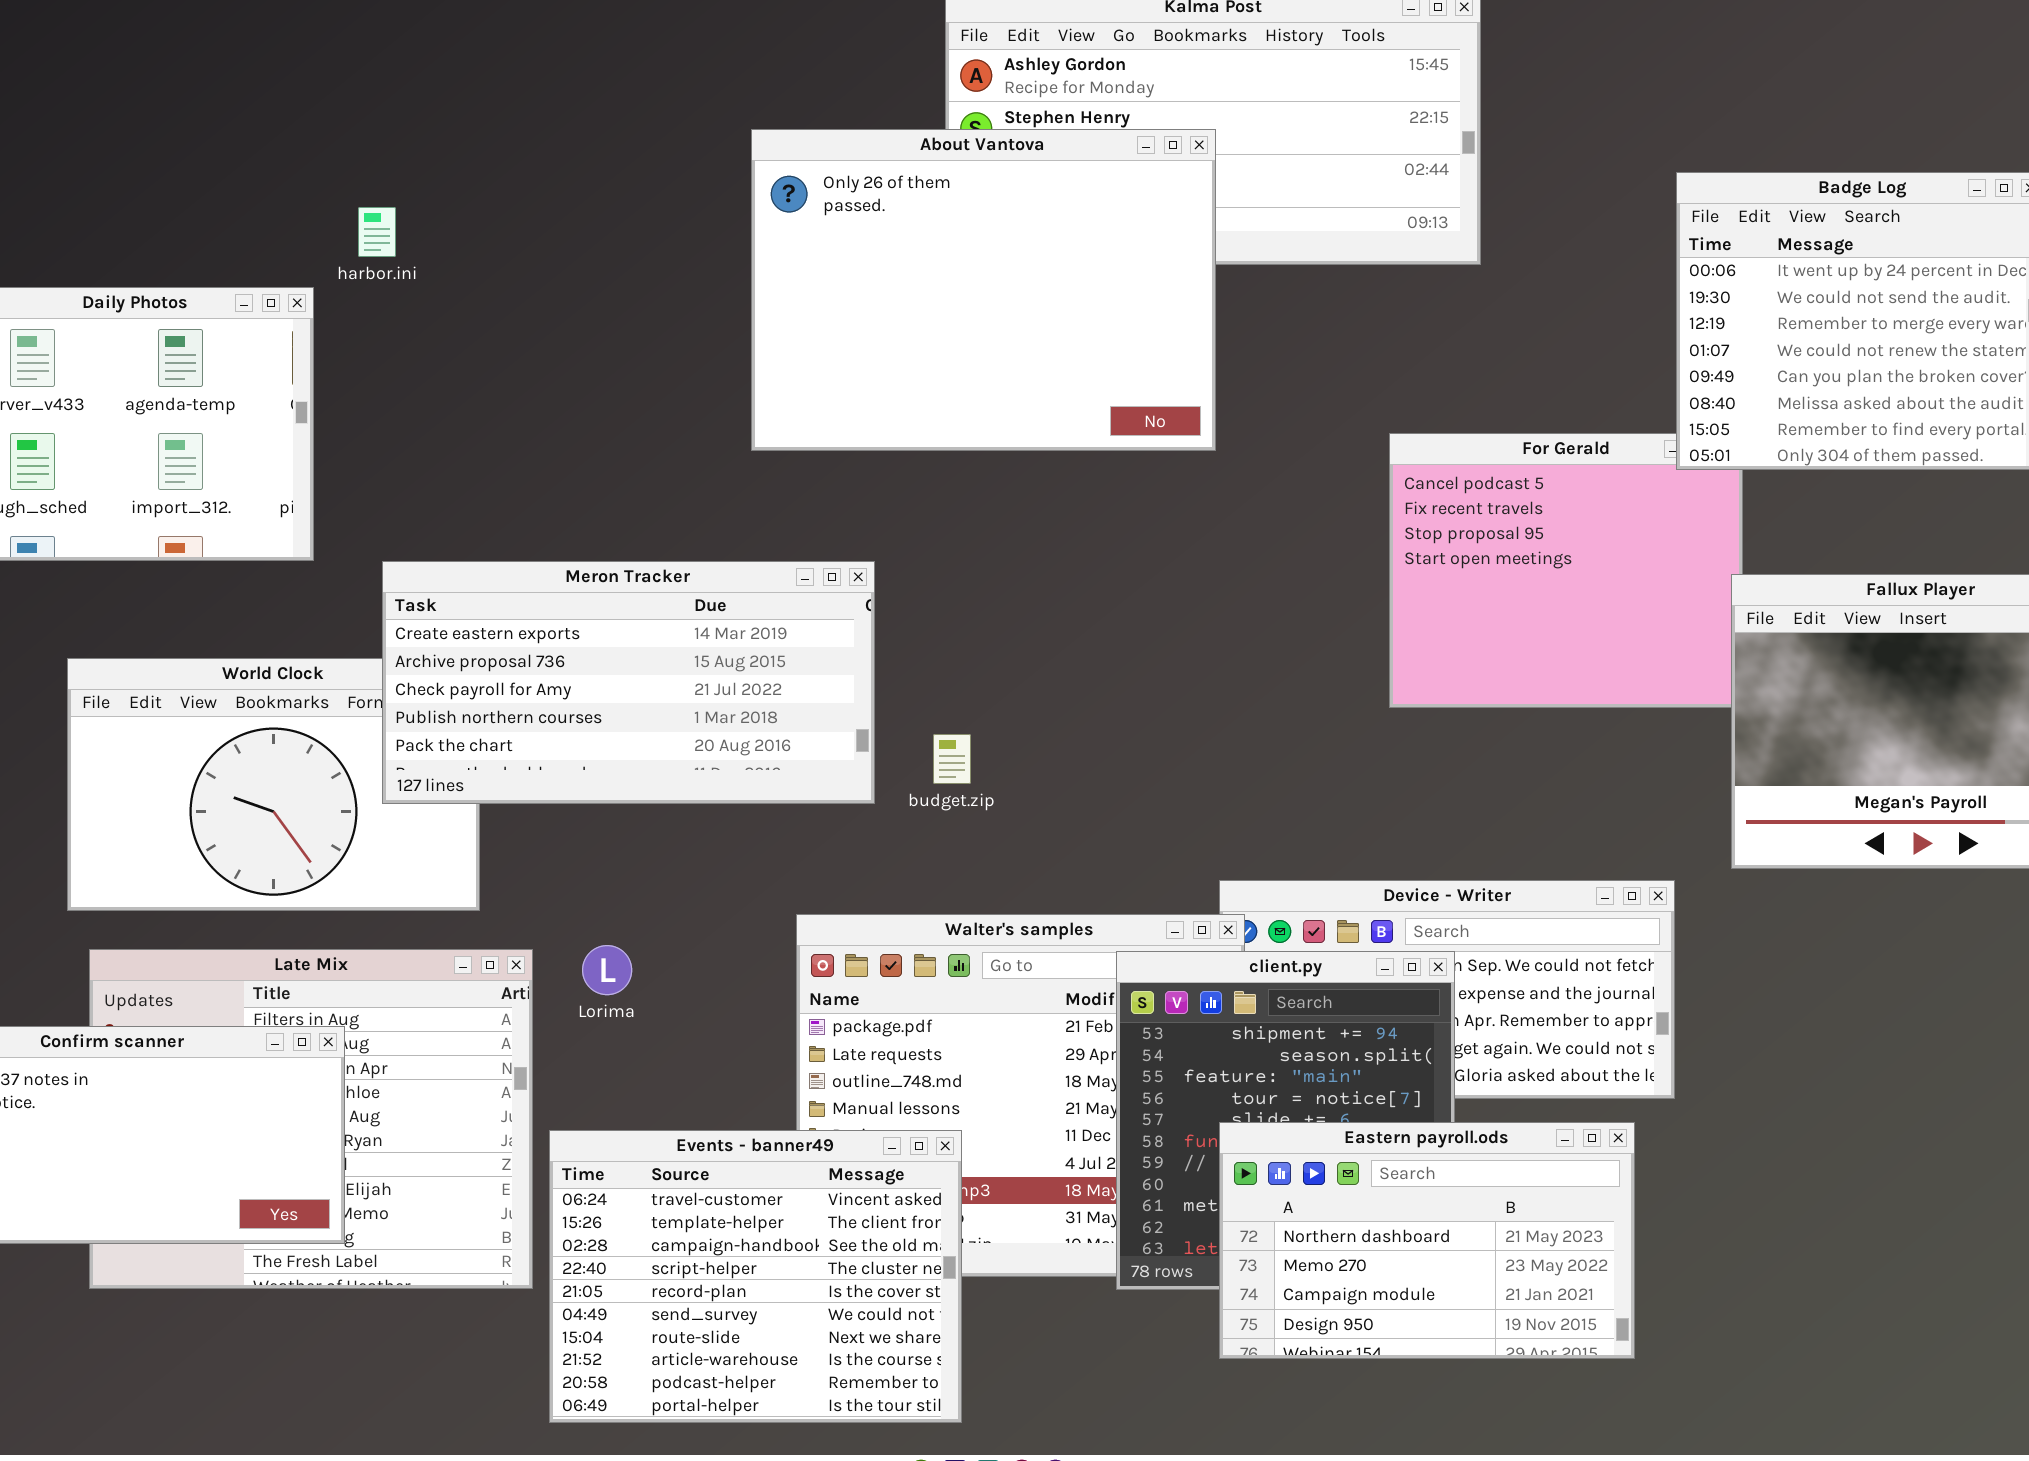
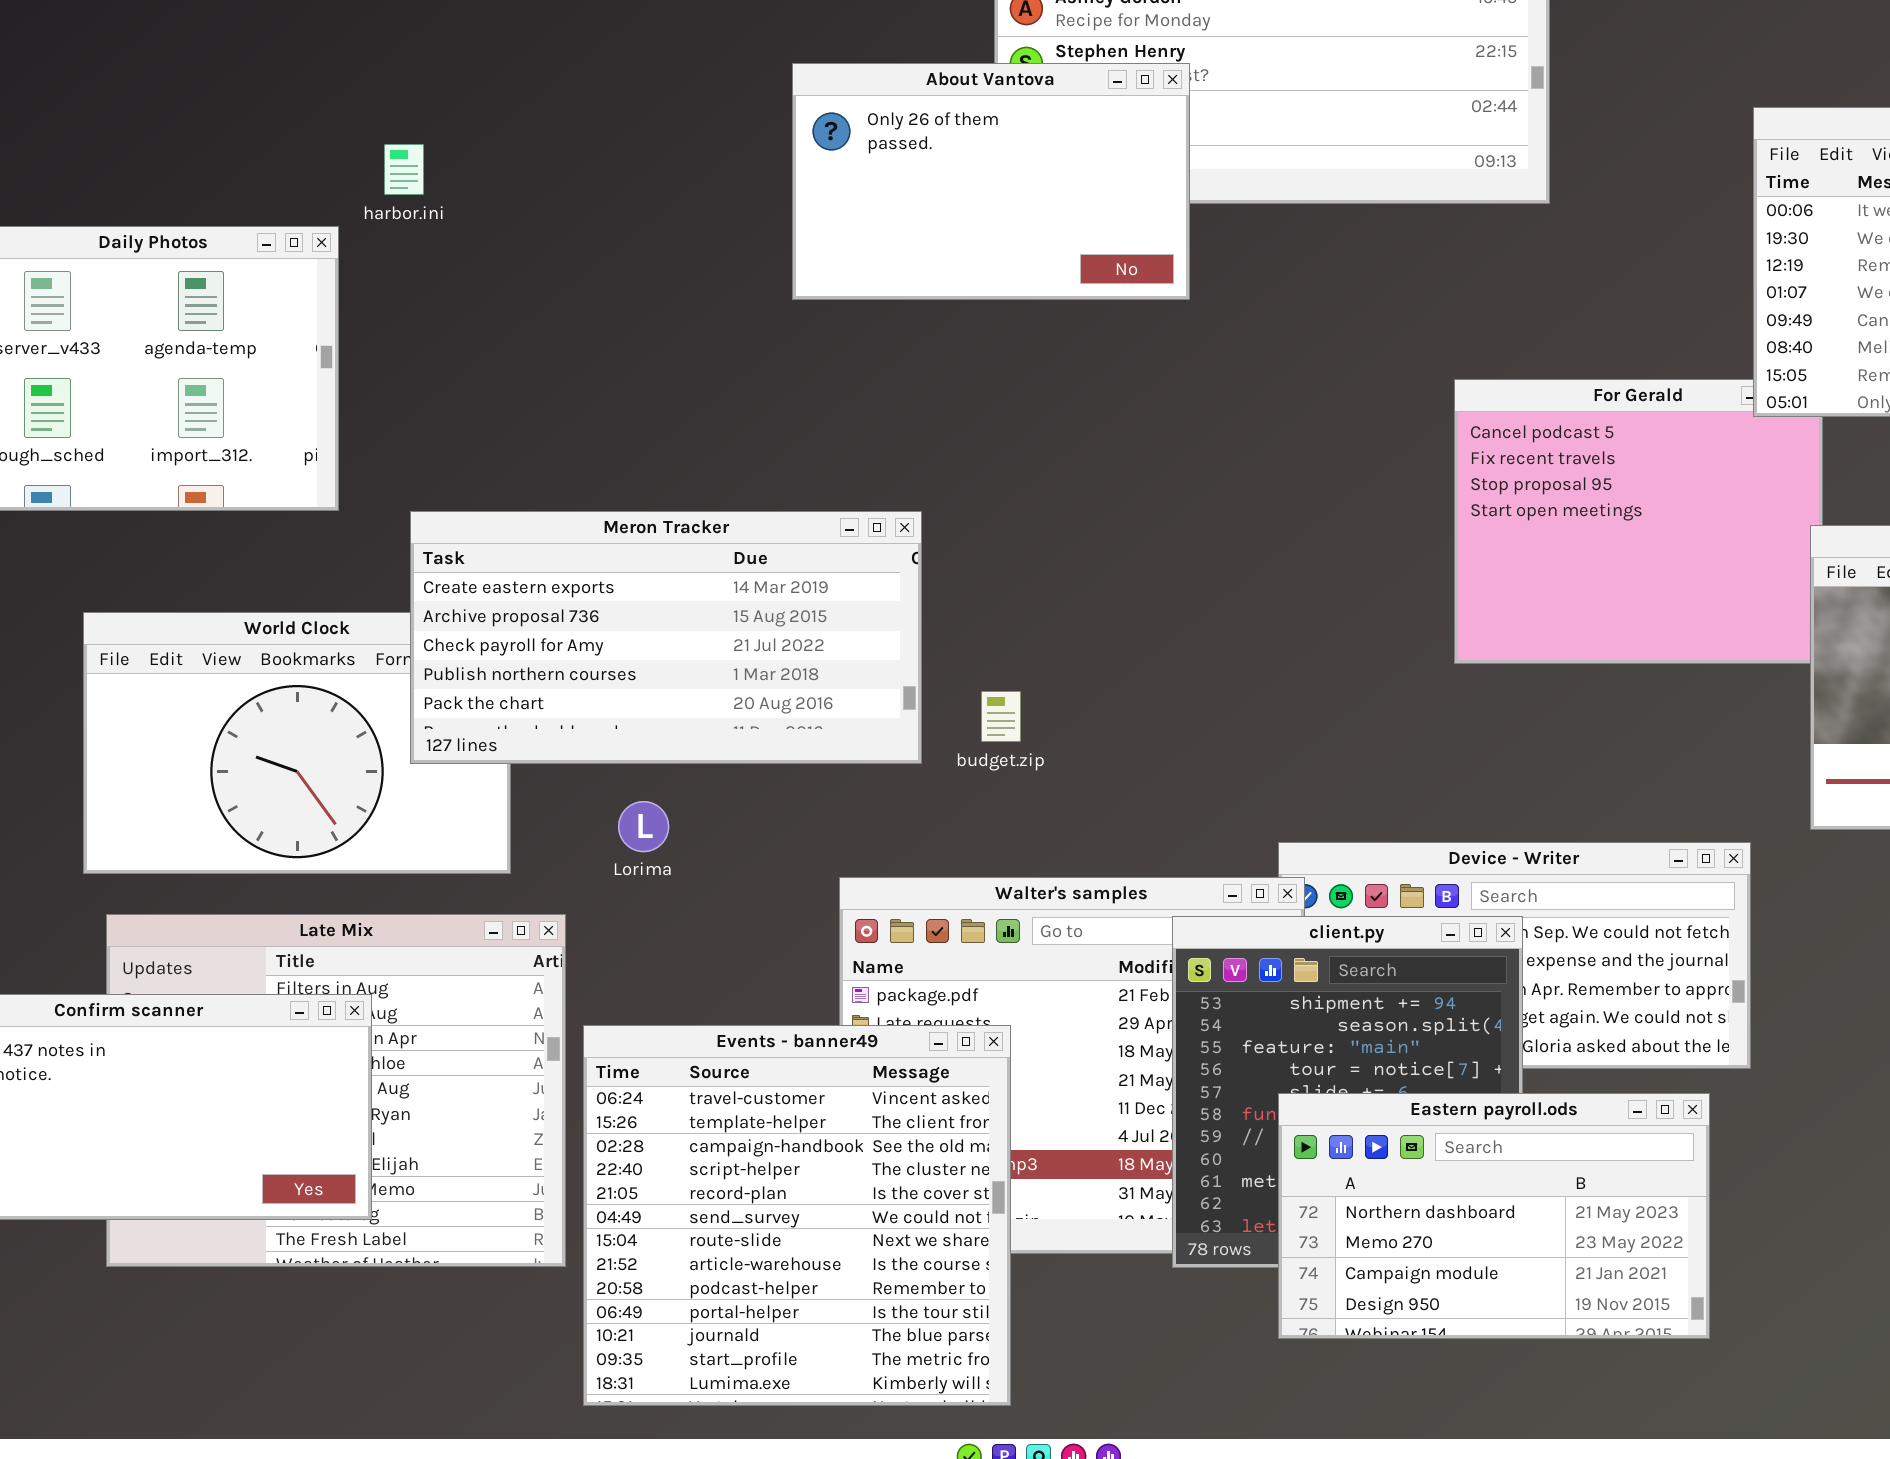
About Vantova: [751,129,1216,451] -> [792,63,1190,300], resized
Lorima: [582,945,632,995] -> [618,801,669,852], moved
Events - banner49: [549,1130,962,1423] -> [583,1025,1011,1406], resized

